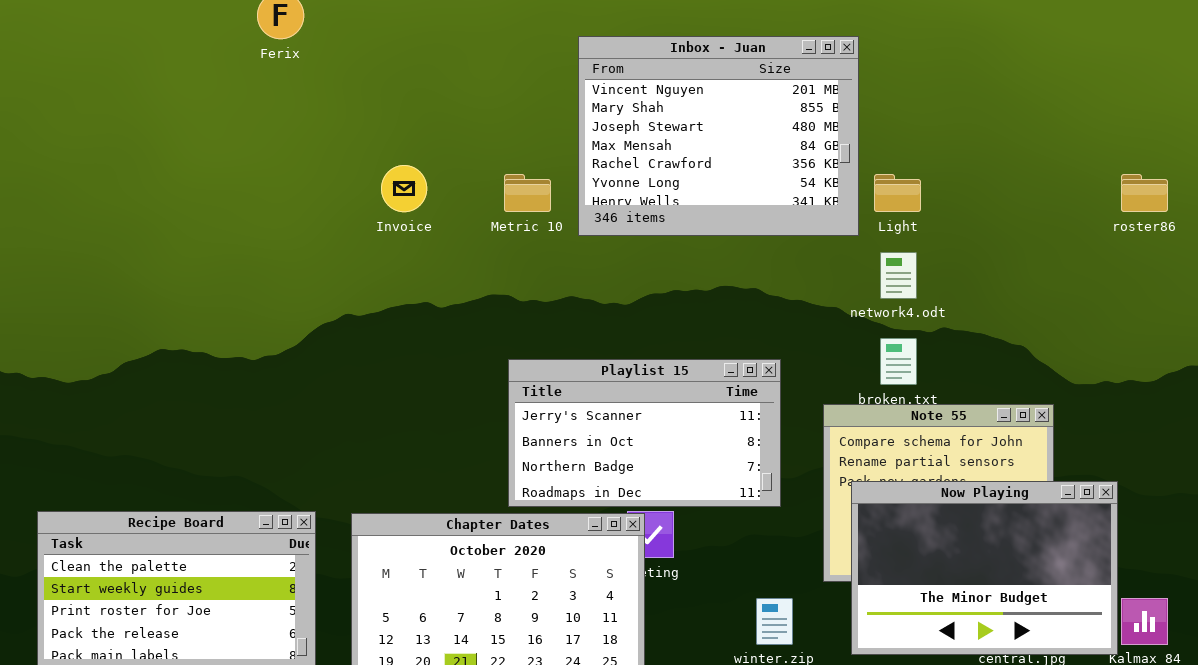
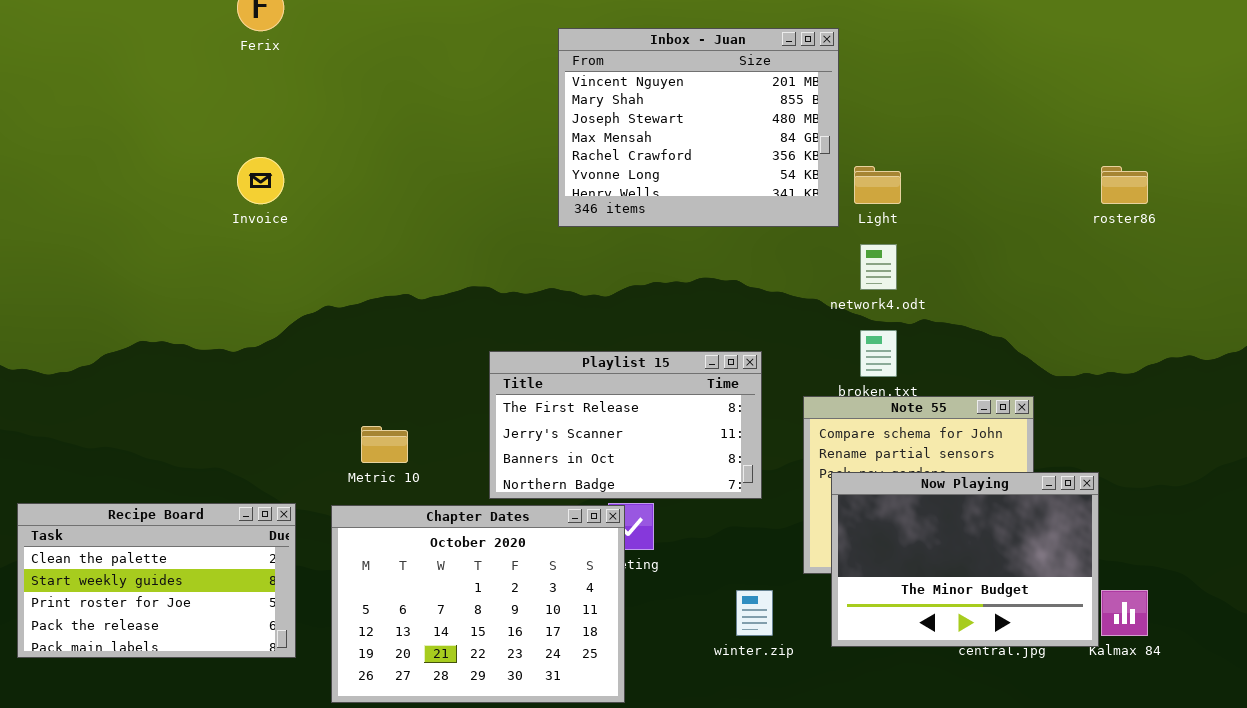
Invoice: [381,165,427,212] -> [237,157,284,204], moved
Metric 10: [504,174,551,212] -> [361,426,408,463], moved
Playlist 15: [508,359,781,507] -> [489,351,762,499], scrolled up 1 row

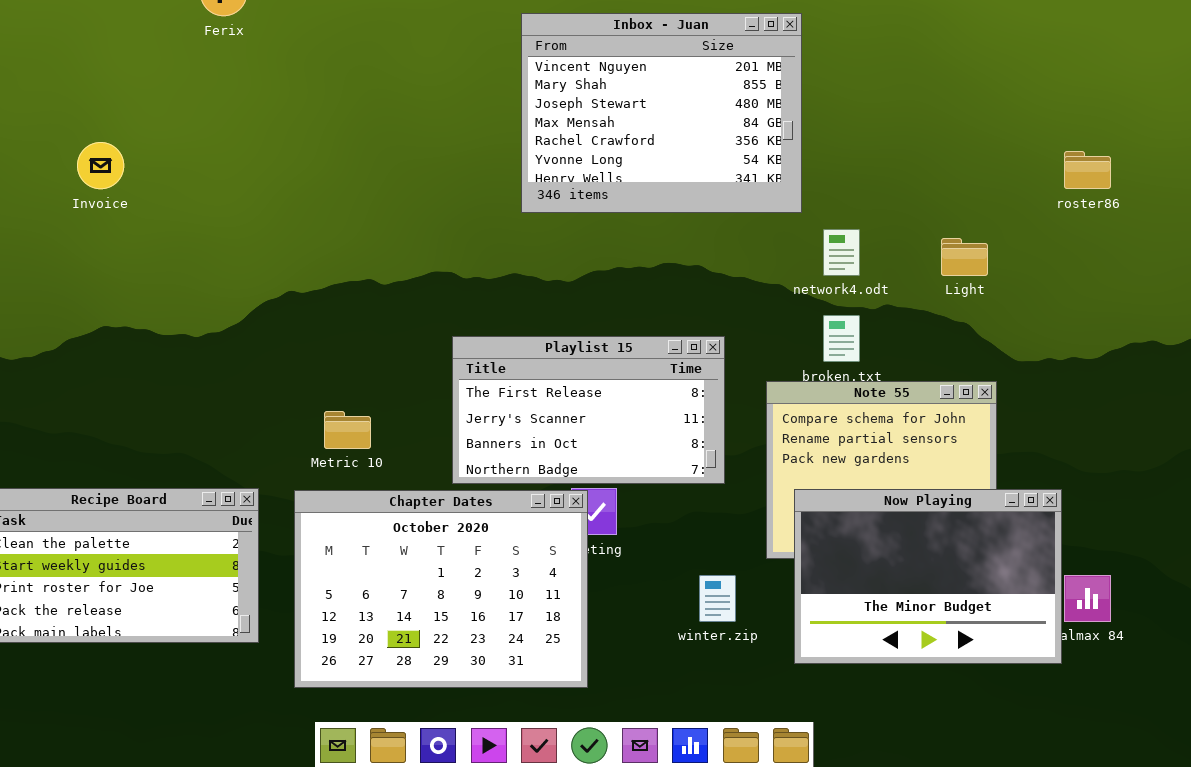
Invoice: [237,157,284,204] -> [77,142,124,189], moved
Light: [854,166,901,204] -> [941,238,988,276], moved
Now Playing: [831,472,1099,647] -> [794,489,1062,664], moved

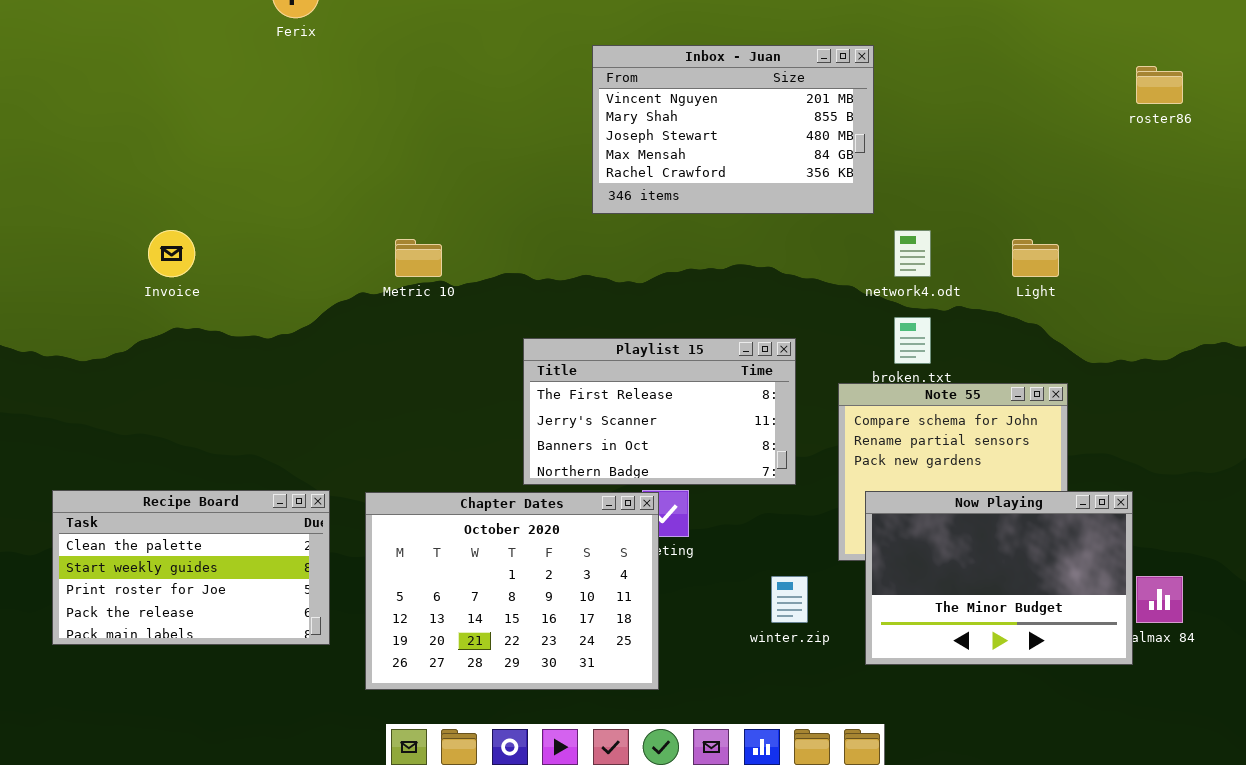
Inbox - Juan: [521,13,802,213] -> [592,45,874,214], resized
Invoice: [77,142,124,189] -> [148,230,195,277], moved
roster86: [1064,151,1111,189] -> [1136,66,1183,104], moved
Metric 10: [324,411,371,449] -> [395,239,442,277], moved

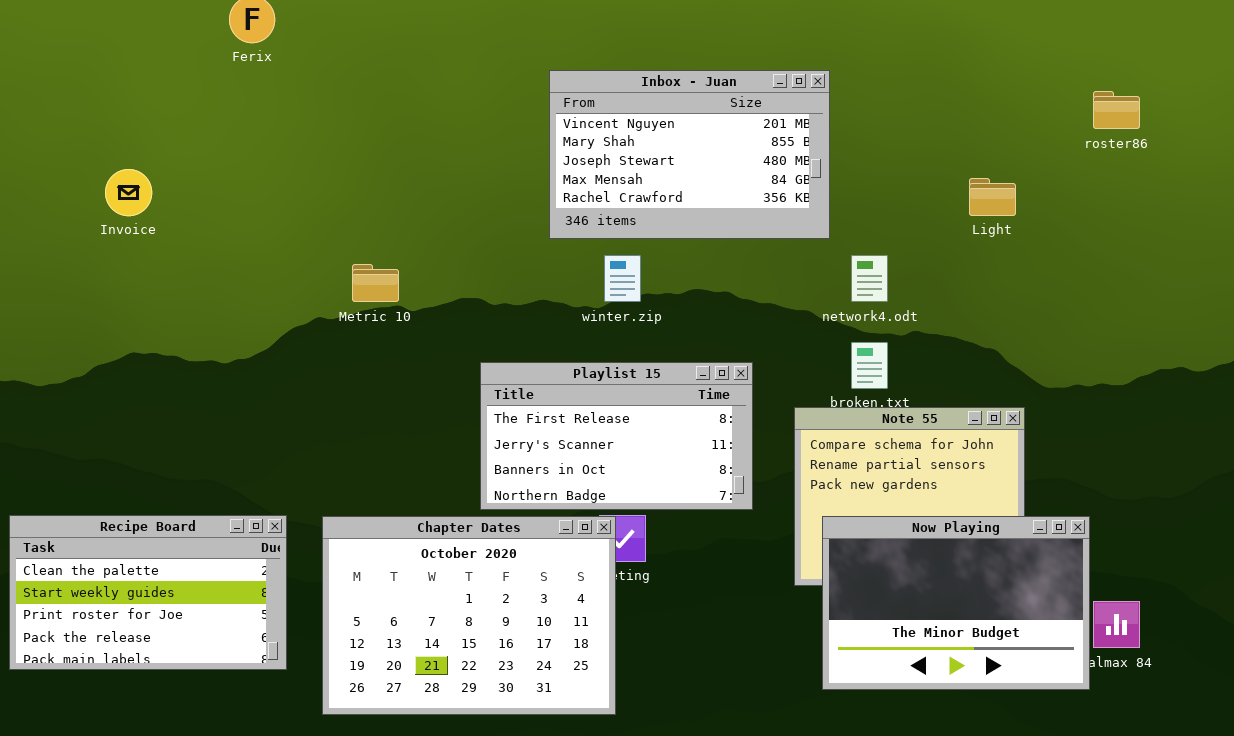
Invoice: [148,230,195,277] -> [105,169,152,216], moved
Light: [1012,239,1059,277] -> [969,178,1016,216], moved
winter.zip: [771,576,808,623] -> [604,255,641,302], moved

